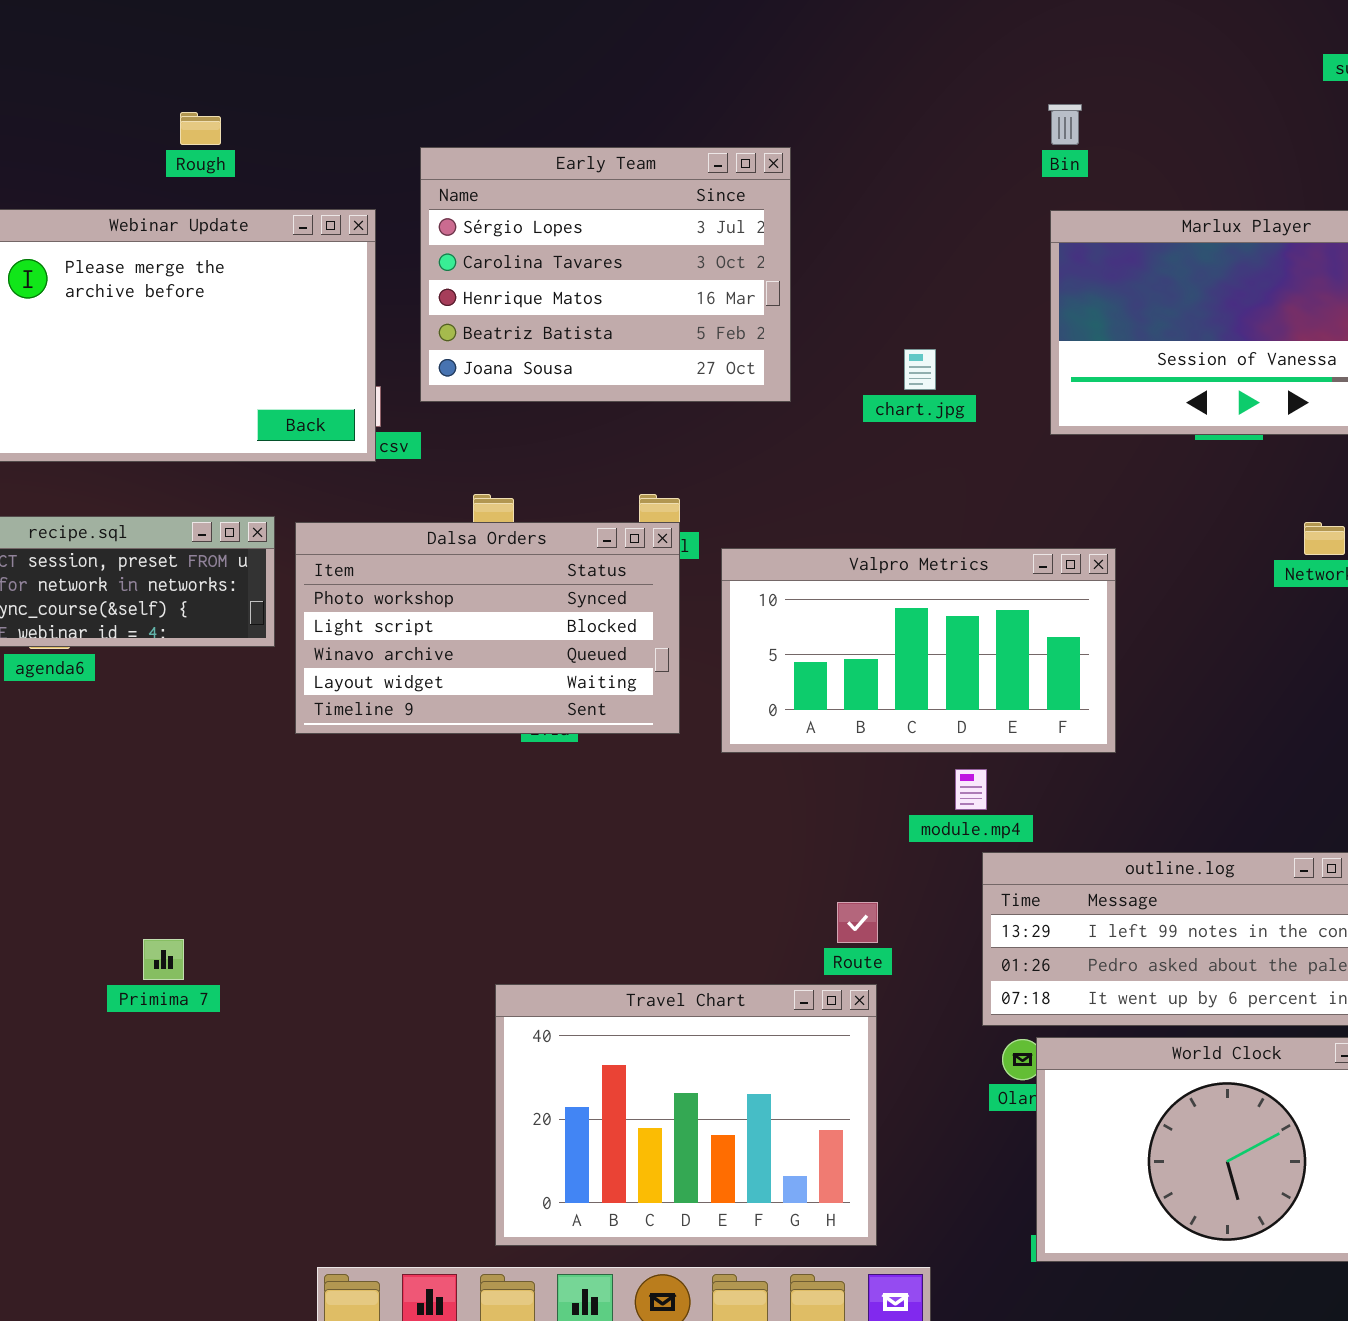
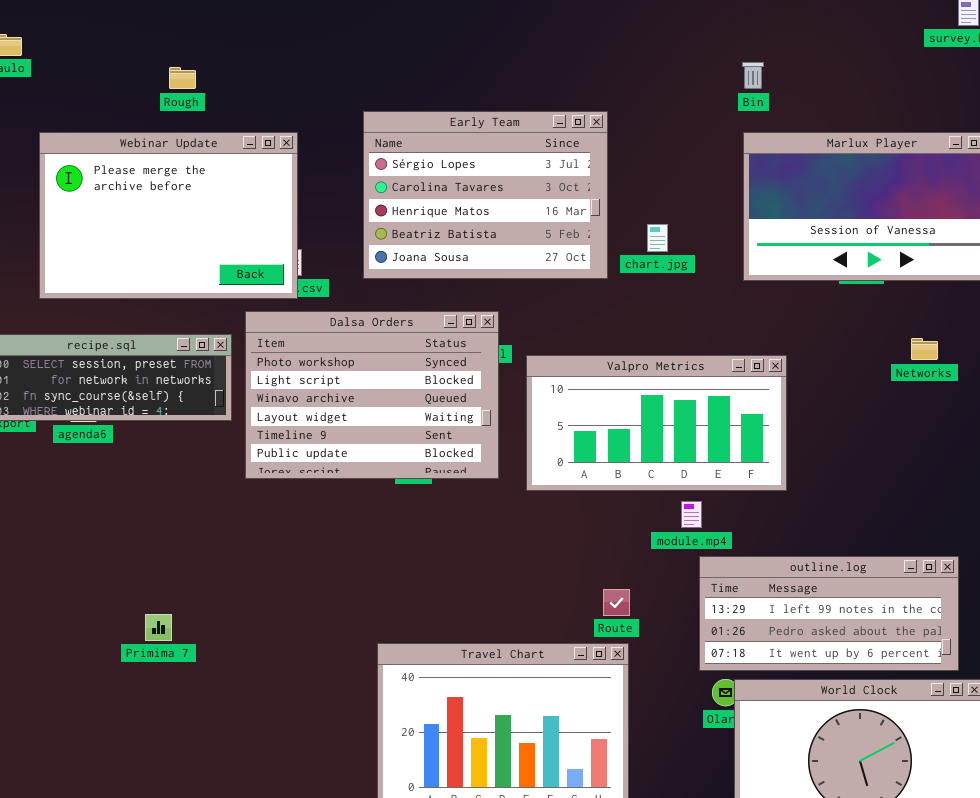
Early Team: [420,147,791,402] -> [363,111,608,279], moved
Dalsa Orders: [295,522,680,734] -> [245,311,499,479], resized

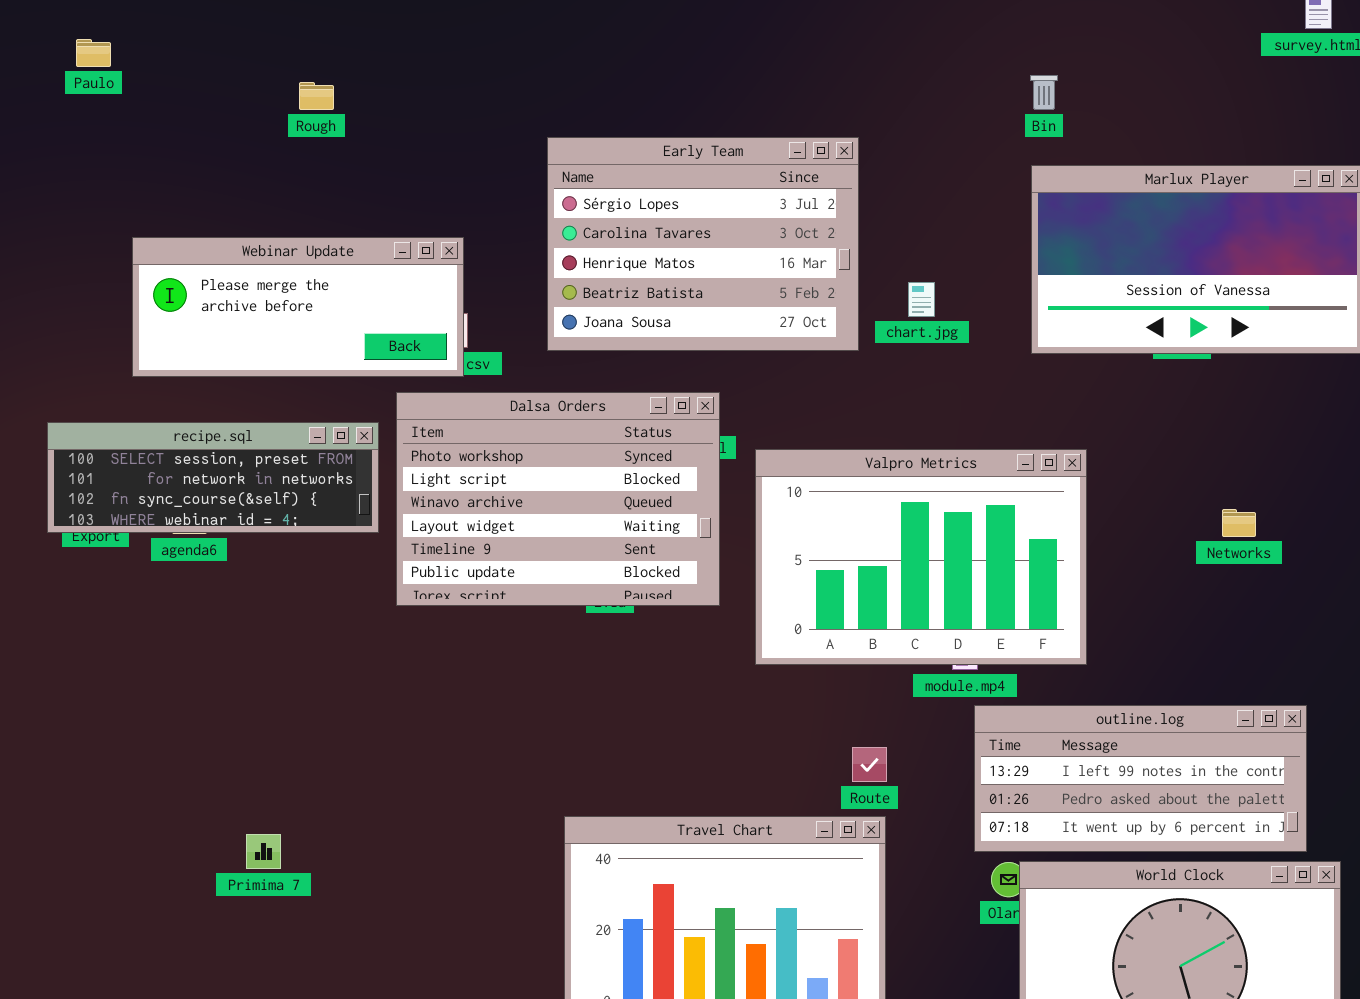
Webinar Update: [39,132,298,299] -> [132,237,464,377], resized
Networks: [911,338,938,360] -> [1222,509,1256,537], moved
Valpro Metrics: [526,355,787,491] -> [755,449,1087,665], resized
Primima 7: [145,614,172,641] -> [246,834,281,869], moved

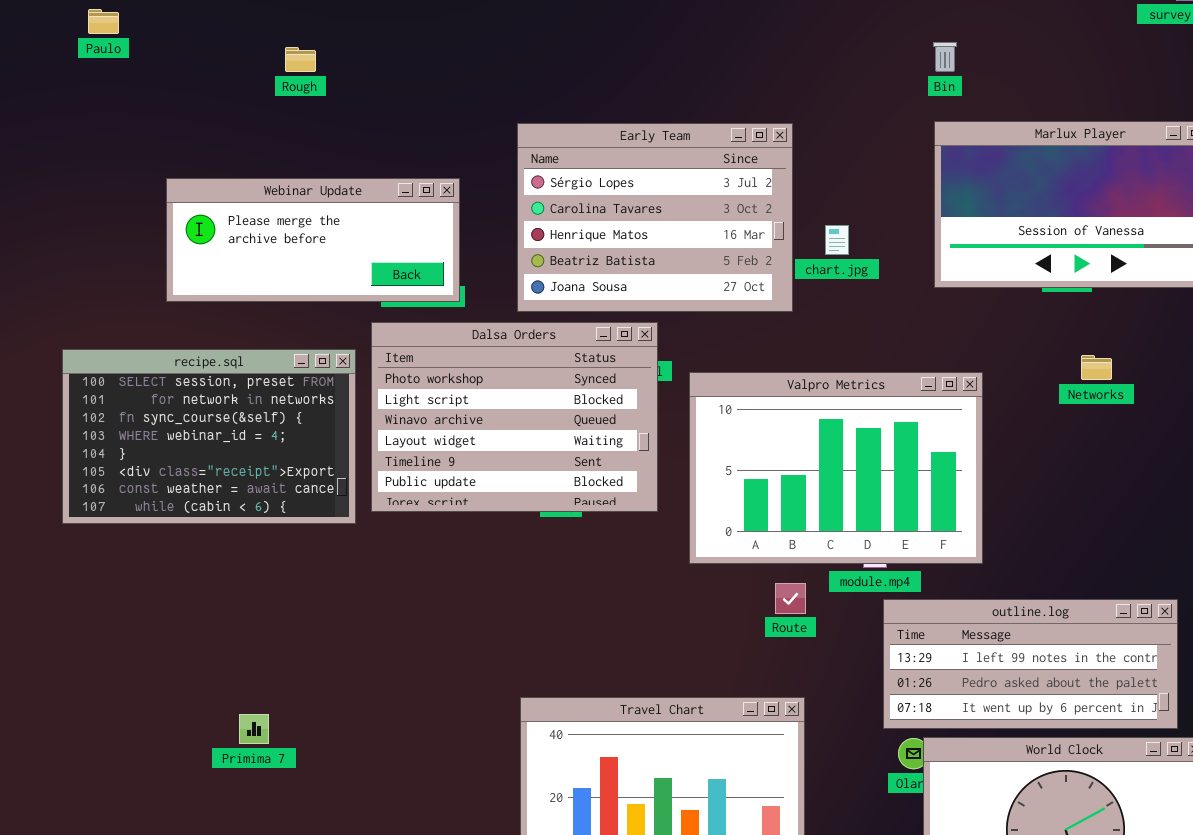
Early Team: [547,137,859,351] -> [517,123,793,312], moved
Webinar Update: [132,237,464,377] -> [166,178,460,302], moved
recipe.sql: [47,422,379,533] -> [62,349,356,524], resized
Networks: [1222,509,1256,537] -> [1081,355,1112,380], moved
Route: [852,747,887,782] -> [775,583,806,614], moved

